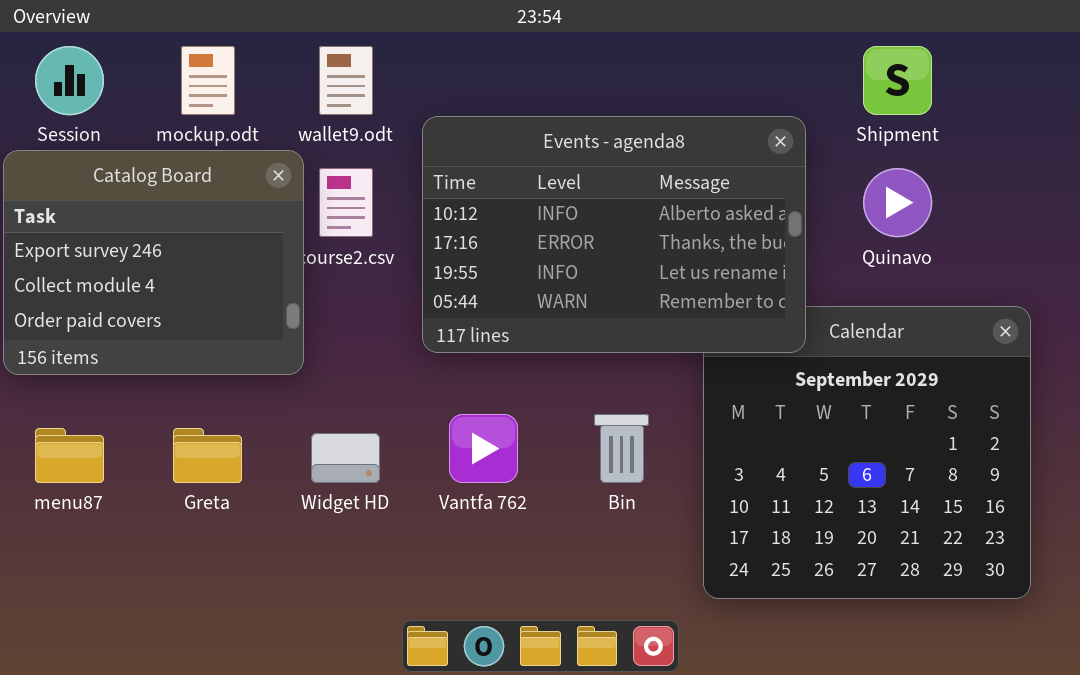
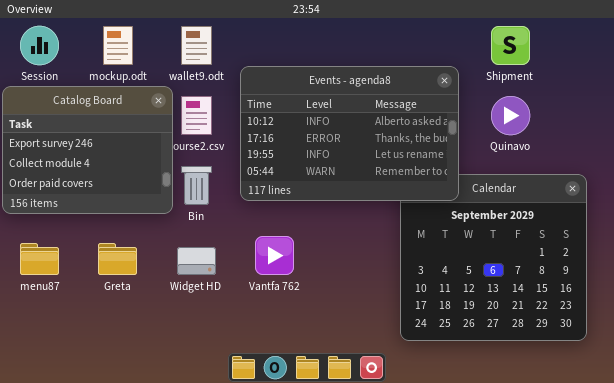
Bin: [594,414,649,483] -> [181,166,212,205], moved

